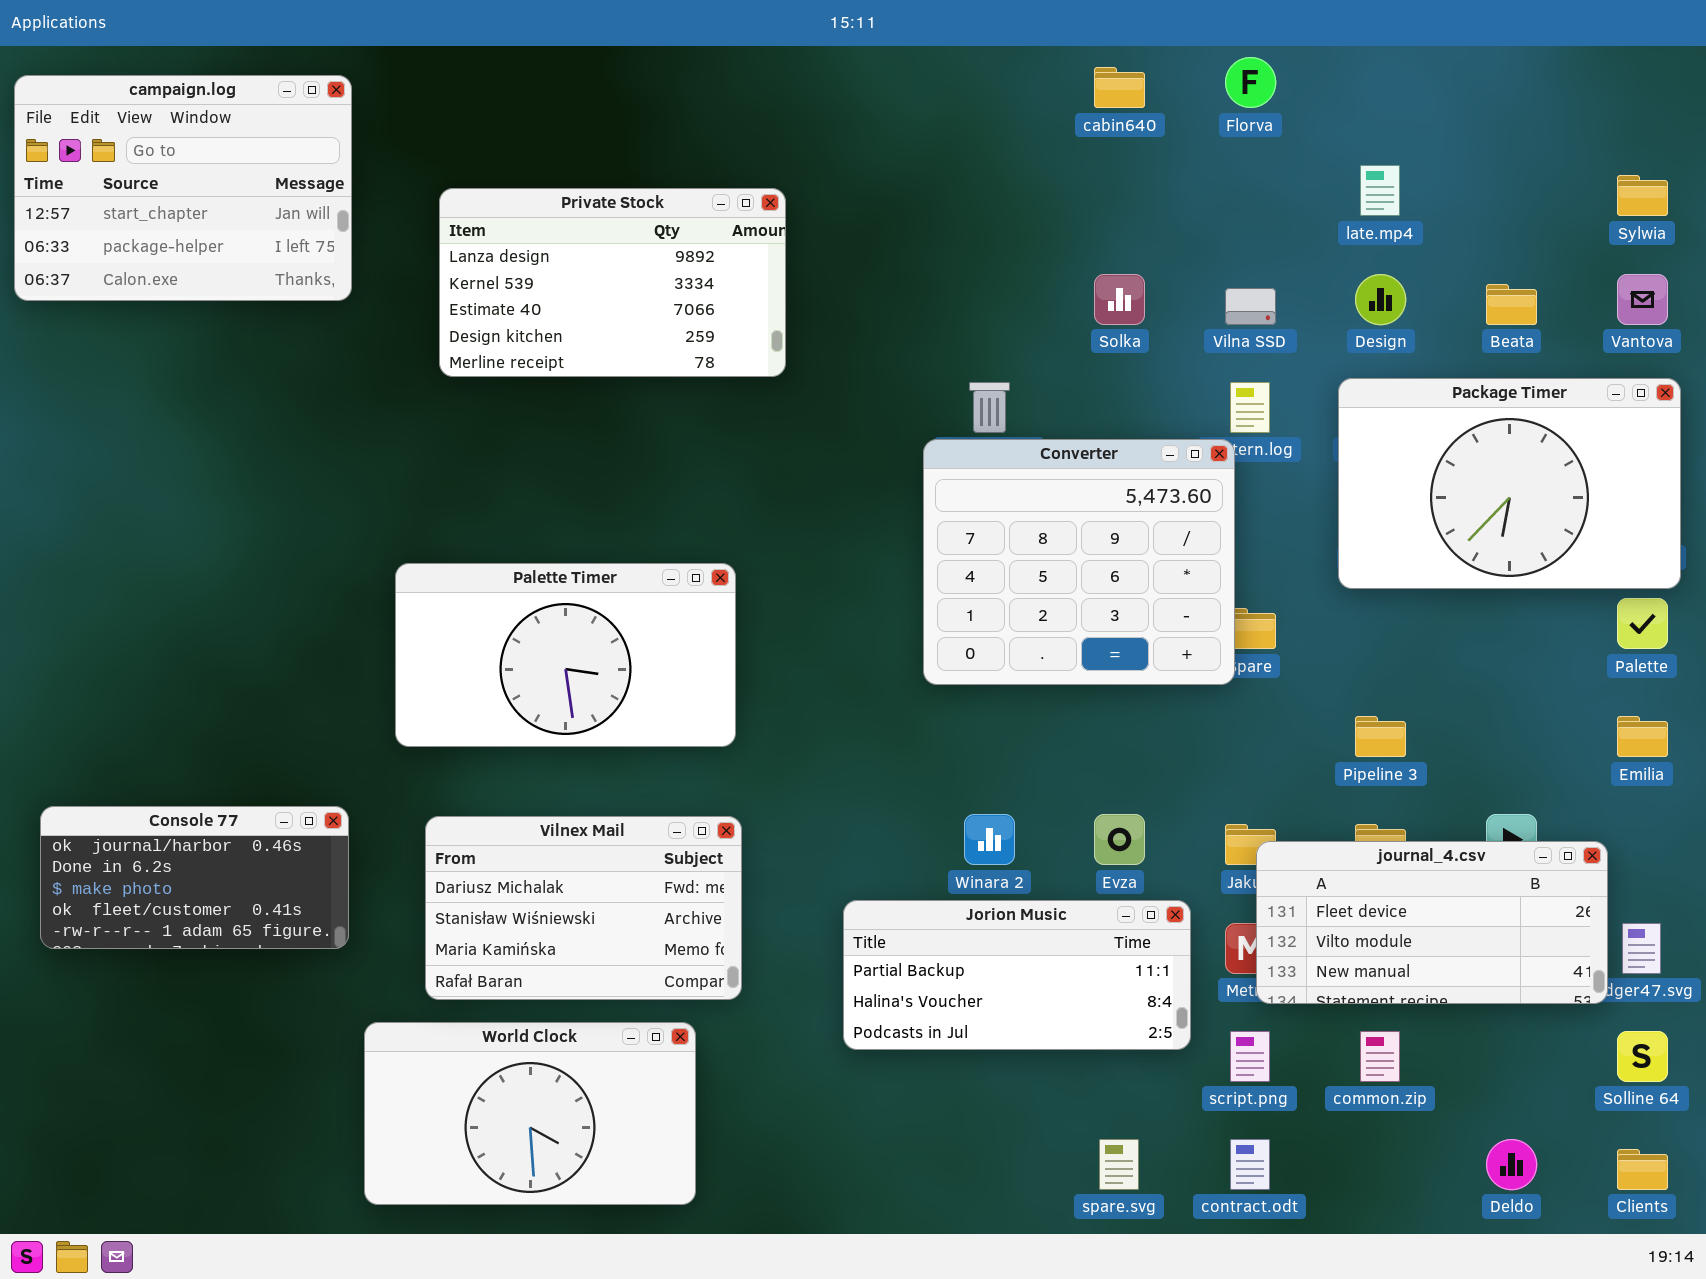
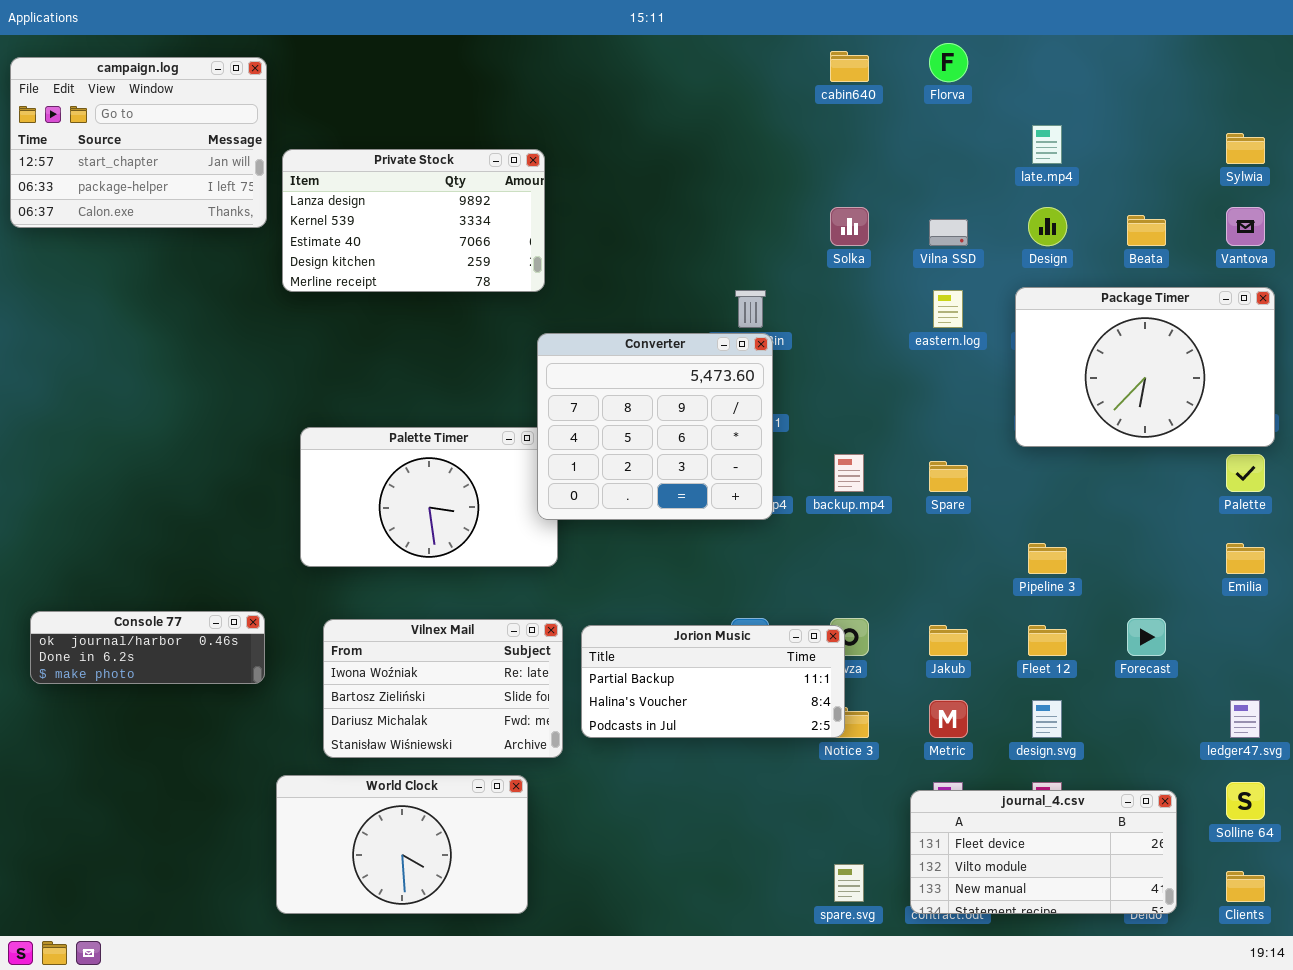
Private Stock: [439,188,786,377] -> [282,149,545,292], moved
Converter: [923,439,1235,685] -> [537,333,773,520], moved
Console 77: [40,806,349,949] -> [30,611,265,684], resized
Vilnex Mail: [425,816,742,1000] -> [323,619,563,758], scrolled up 2 rows
journal_4.csv: [1256,841,1608,1004] -> [910,790,1177,914], moved
Jorion Music: [843,900,1191,1050] -> [581,625,845,738], moved

